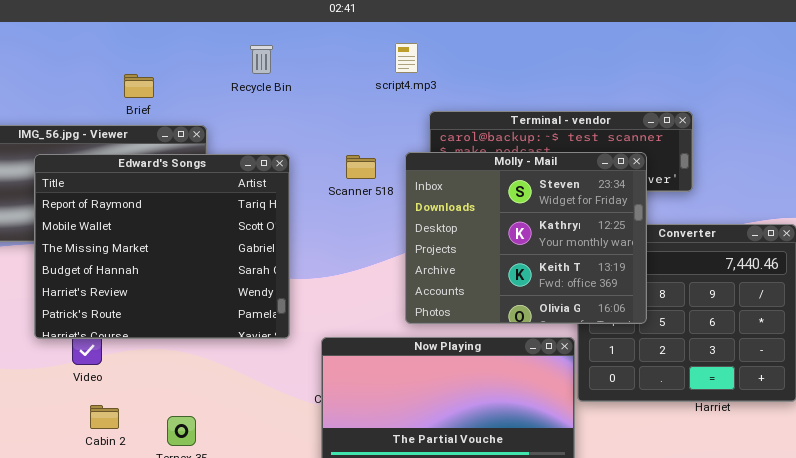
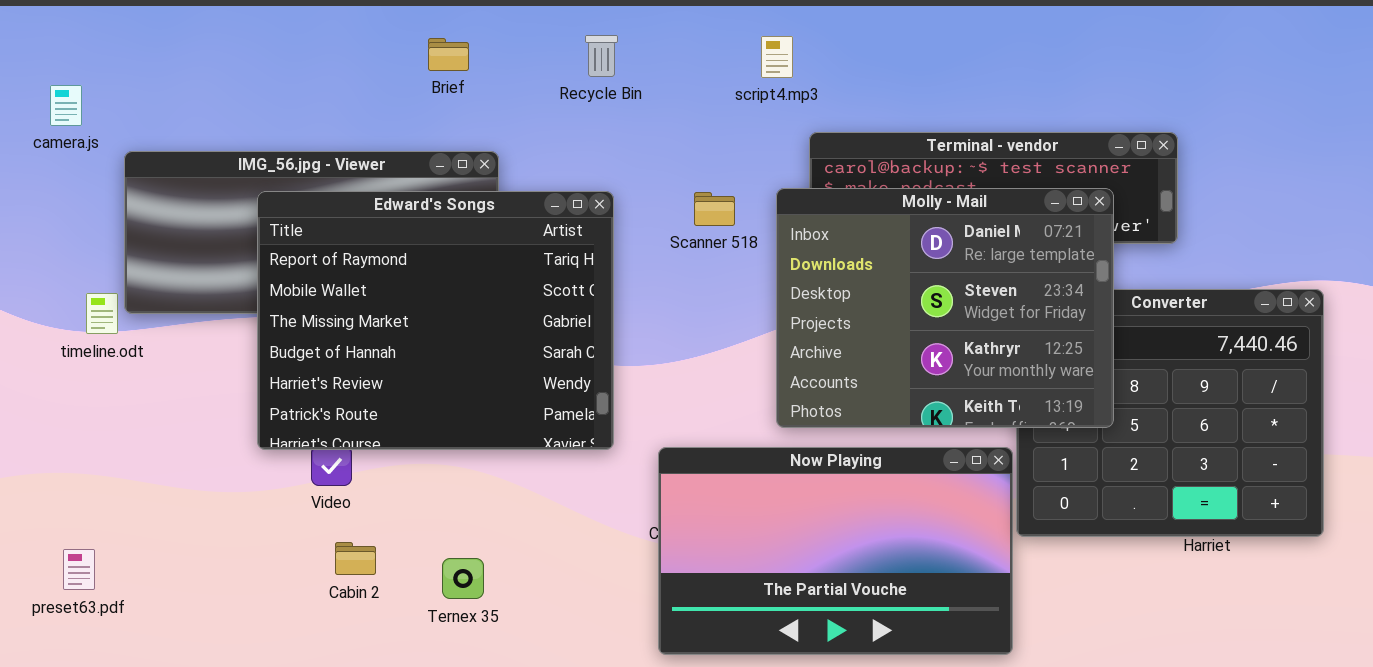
Recycle Bin: [250,45,273,74] -> [585,35,618,77], moved
Brief: [124,74,154,98] -> [428,38,469,71], moved
Molly - Mail: [405,152,647,324] -> [776,188,1114,428], scrolled up 1 row

